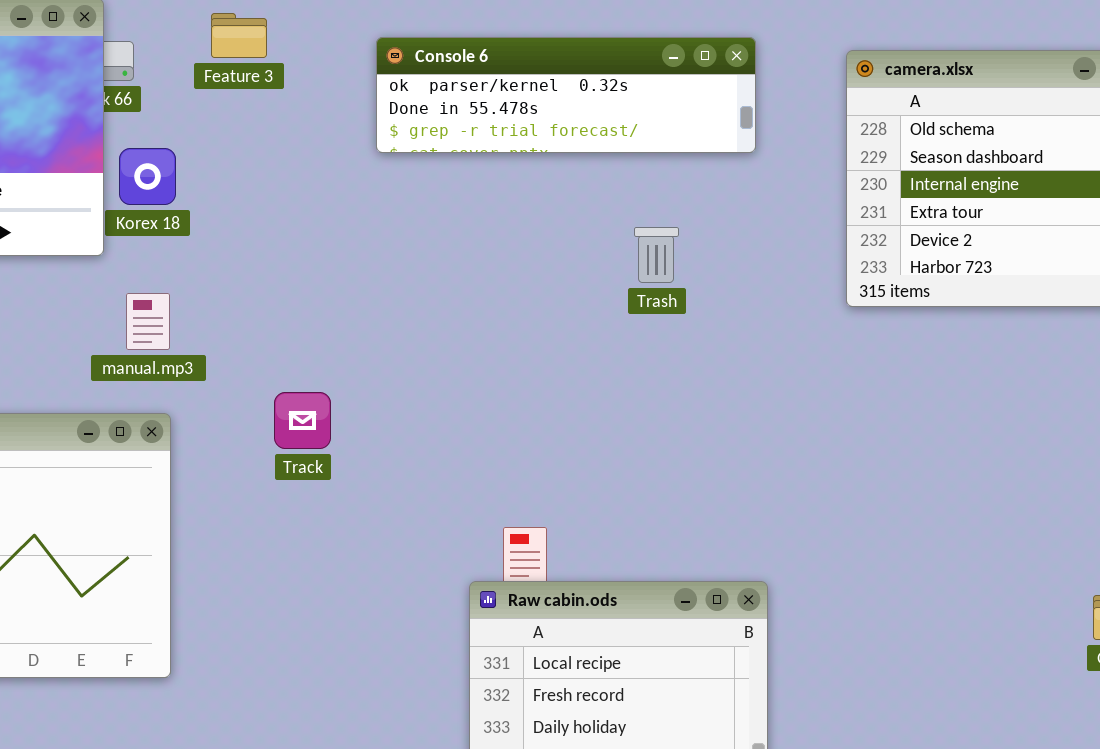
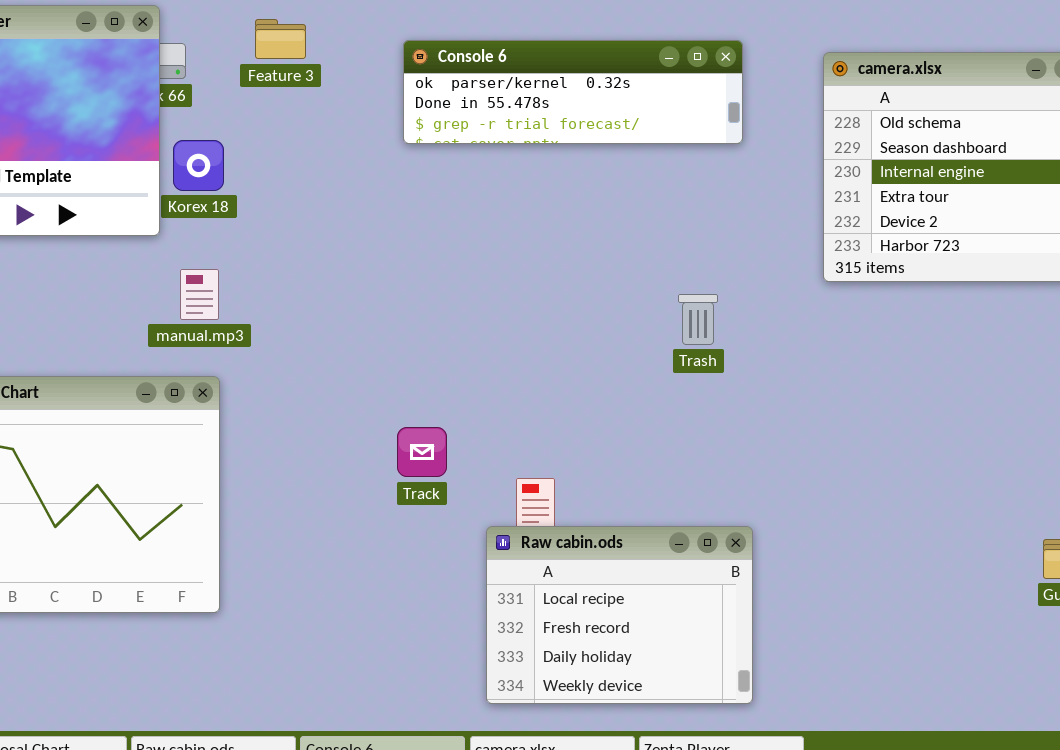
Trash: [634,227,679,283] -> [678,294,718,345], moved
Track: [274,392,331,449] -> [397,427,447,477], moved

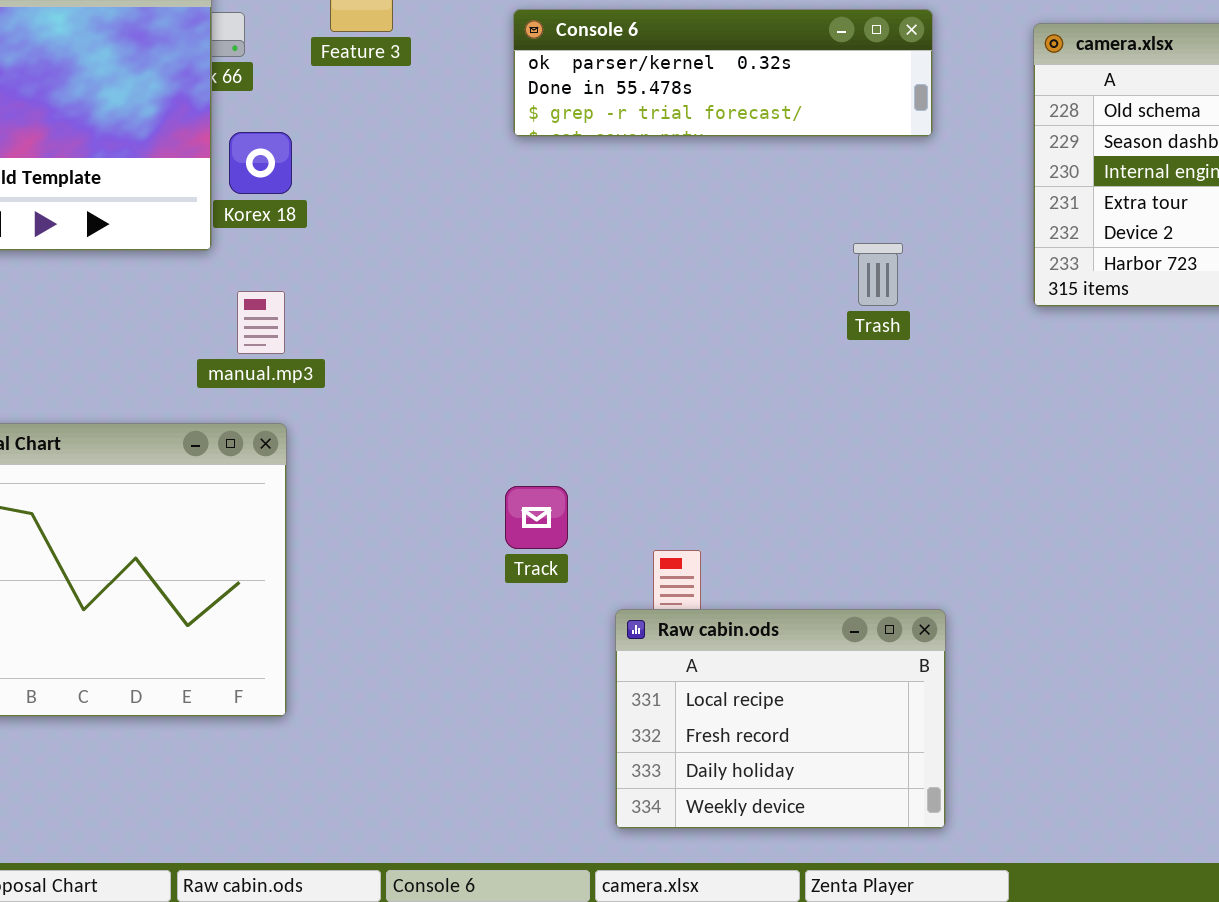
Trash: [678,294,718,345] -> [853,243,903,306], moved

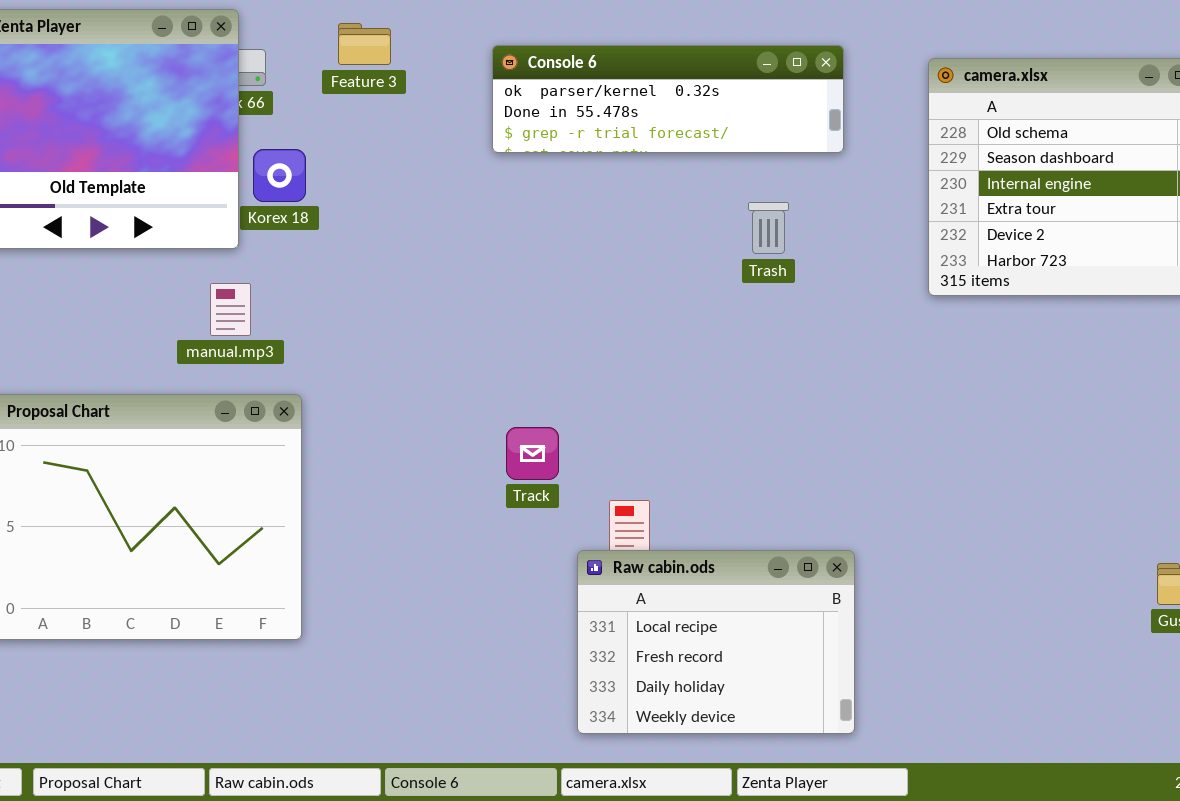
Trash: [853,243,903,306] -> [748,202,789,254], moved
manual.mp3: [237,291,285,354] -> [210,283,251,336], moved
Track: [505,486,568,549] -> [506,427,559,480], moved

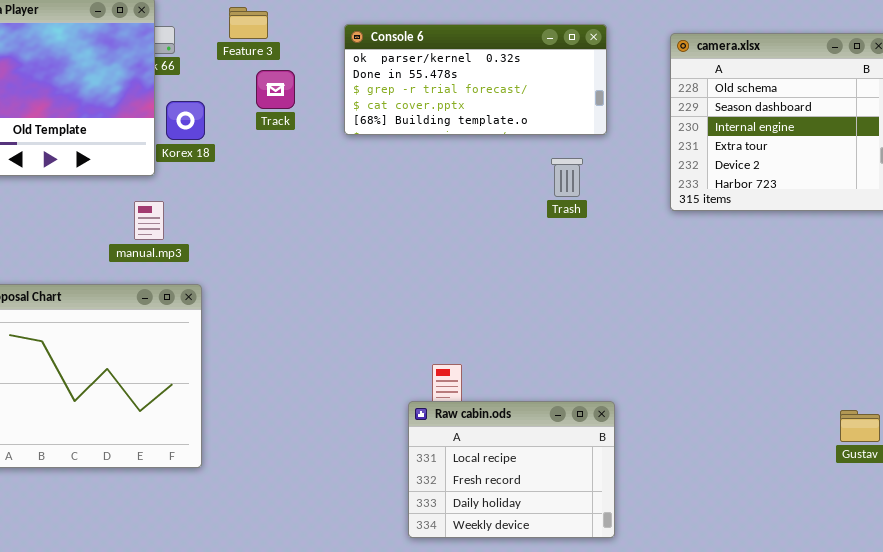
Console 6: [492,45,844,153] -> [344,24,607,135], resized
Trash: [748,202,789,254] -> [551,158,583,197], moved
Track: [506,427,559,480] -> [256,70,295,109], moved

